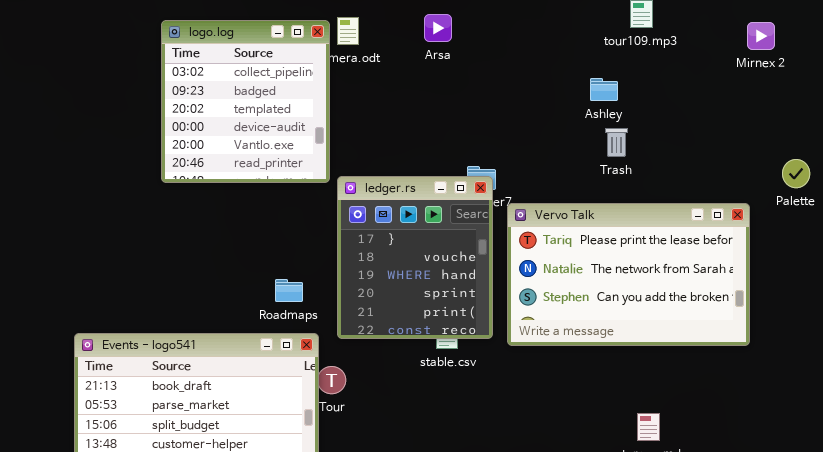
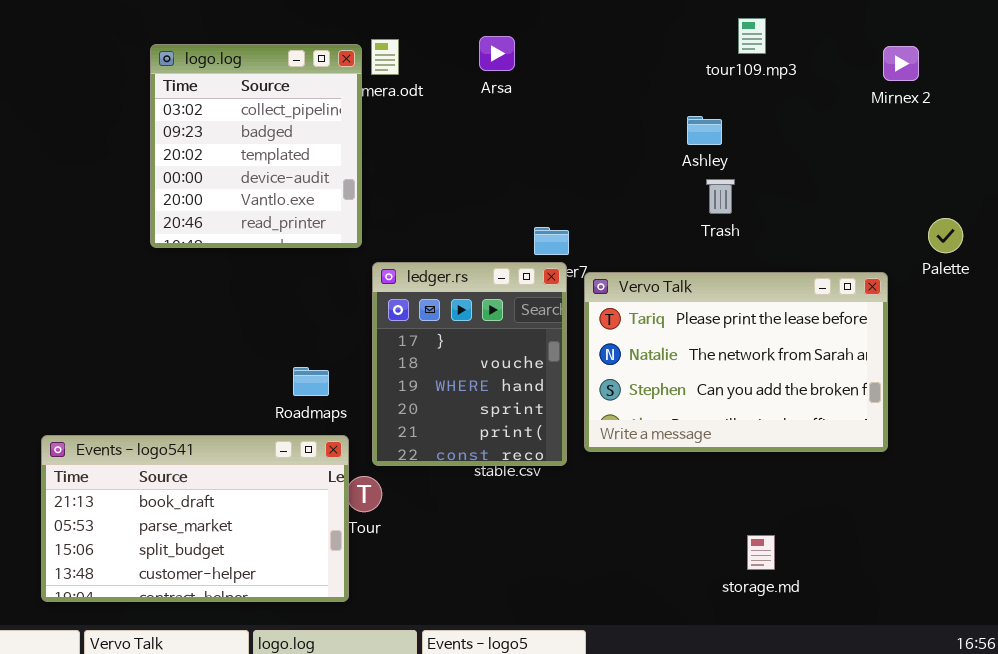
ledger.rs: [337,176,493,339] -> [372,262,567,466], moved

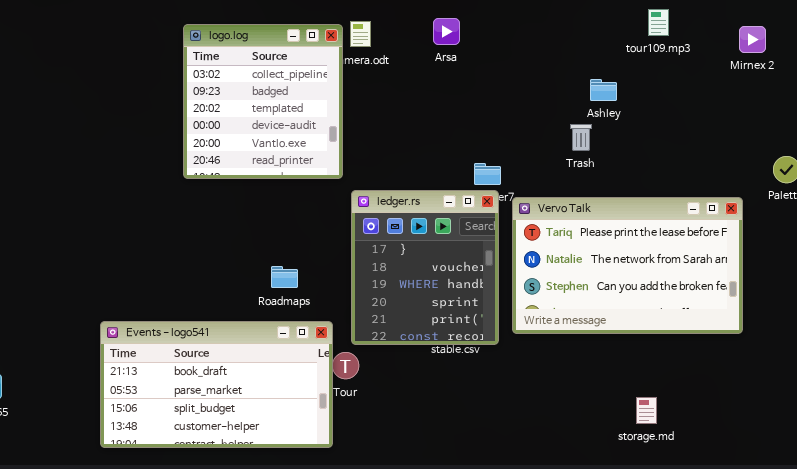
tour109.mp3: [738,18,766,54] -> [648,9,669,36], moved
Trash: [706,179,735,214] -> [570,124,592,151], moved
Roadmaps: [293,367,329,396] -> [271,266,298,288], moved

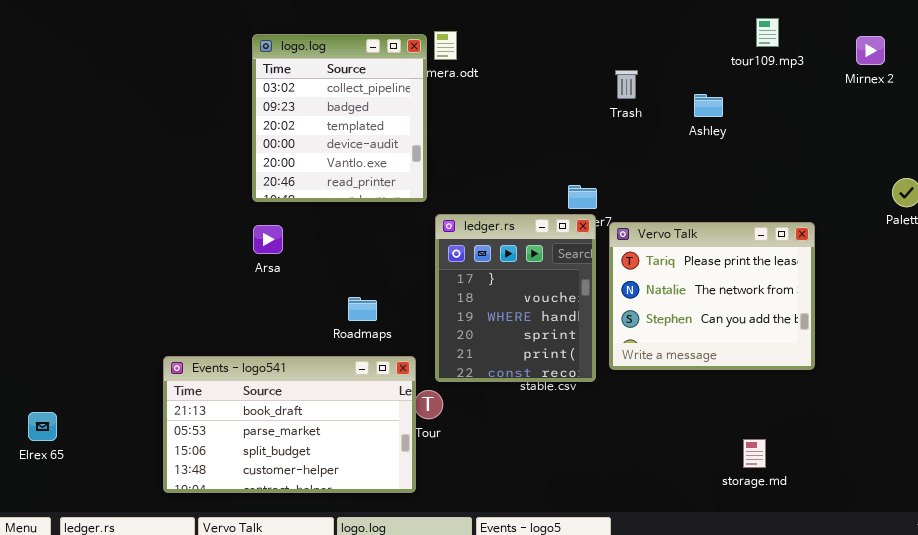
Arsa: [433,18,460,45] -> [253,225,283,254], moved
Trash: [570,124,592,151] -> [615,70,638,99], moved
Vervo Talk: [512,197,743,334] -> [609,222,815,370], resized

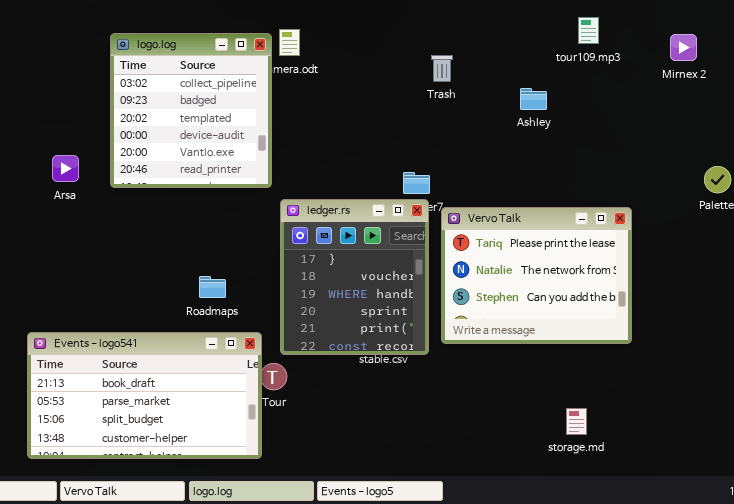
Trash: [615,70,638,99] -> [431,55,453,82], moved
Arsa: [253,225,283,254] -> [52,155,79,182], moved

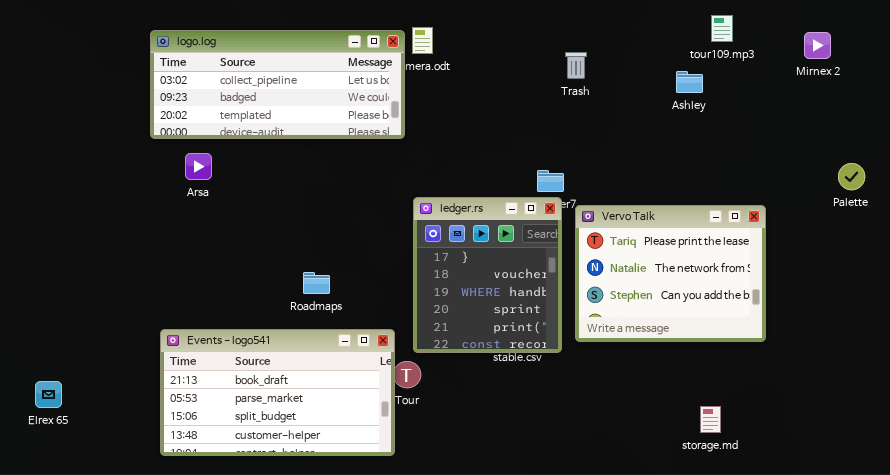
logo.log: [110,33,272,188] -> [150,30,405,139], resized
Ashley: [520,88,547,110] -> [676,71,703,93], moved
Roadmaps: [199,276,226,298] -> [303,272,330,294], moved

